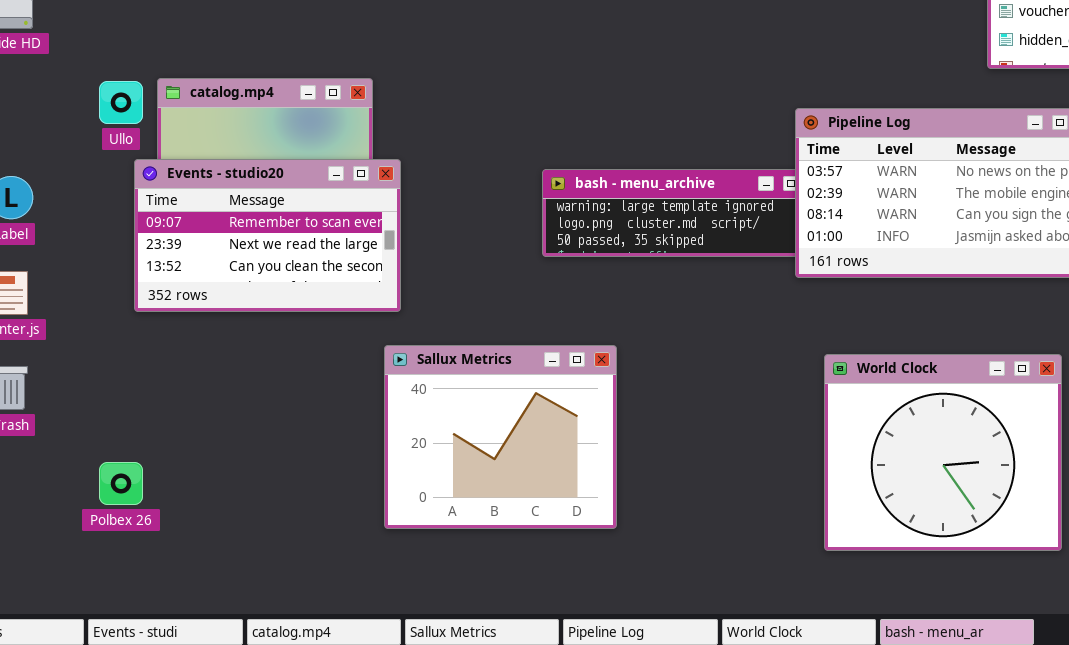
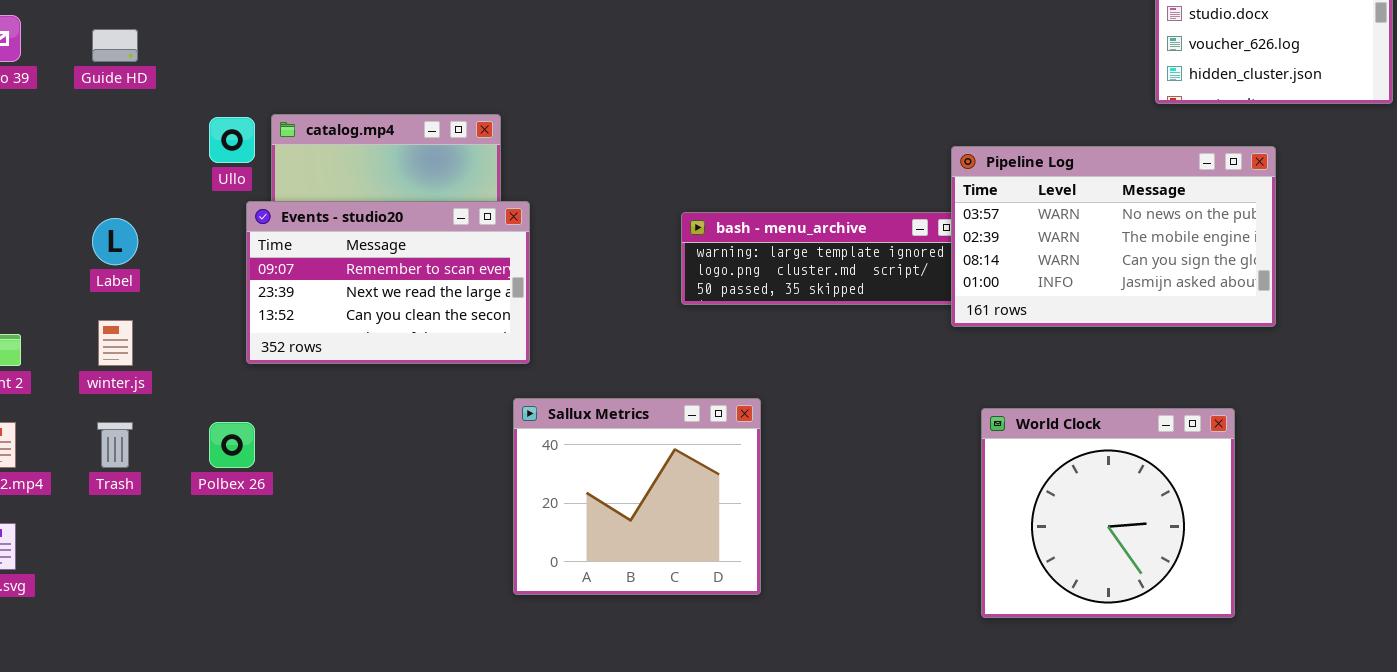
Polbex 26: [99,462,143,505] -> [209,422,255,468], moved

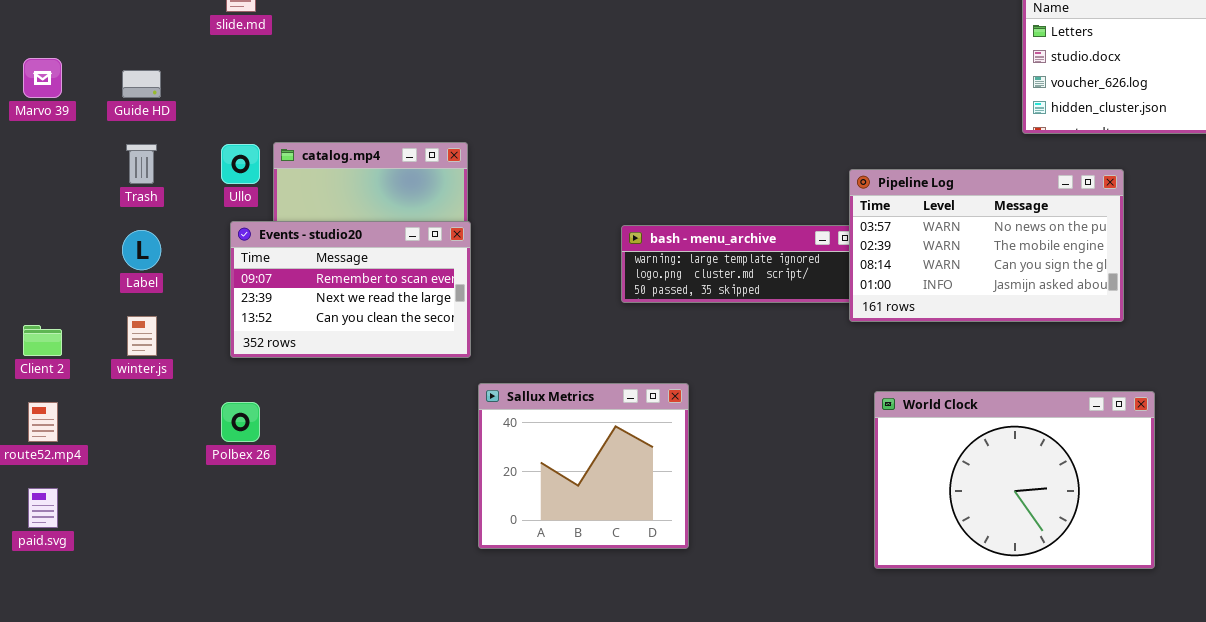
Events - studio20: [246,201,530,364] -> [230,221,471,358], moved
World Clock: [981,408,1235,618] -> [874,391,1155,569], resized
Trash: [97,422,133,468] -> [126,144,157,184], moved

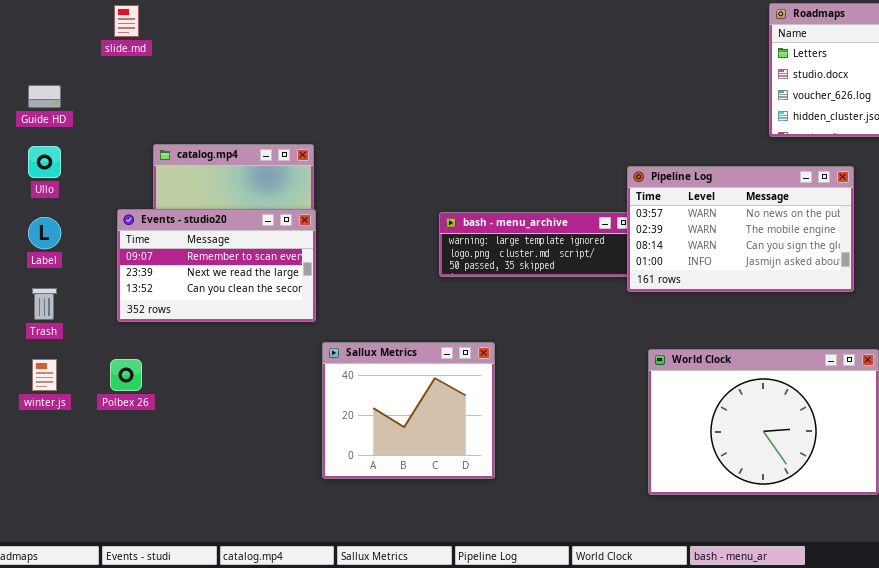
Trash: [126,144,157,184] -> [32,288,57,320], moved
Ullo: [221,144,260,184] -> [28,146,61,178], moved
winter.js: [127,316,157,356] -> [32,359,57,391], moved

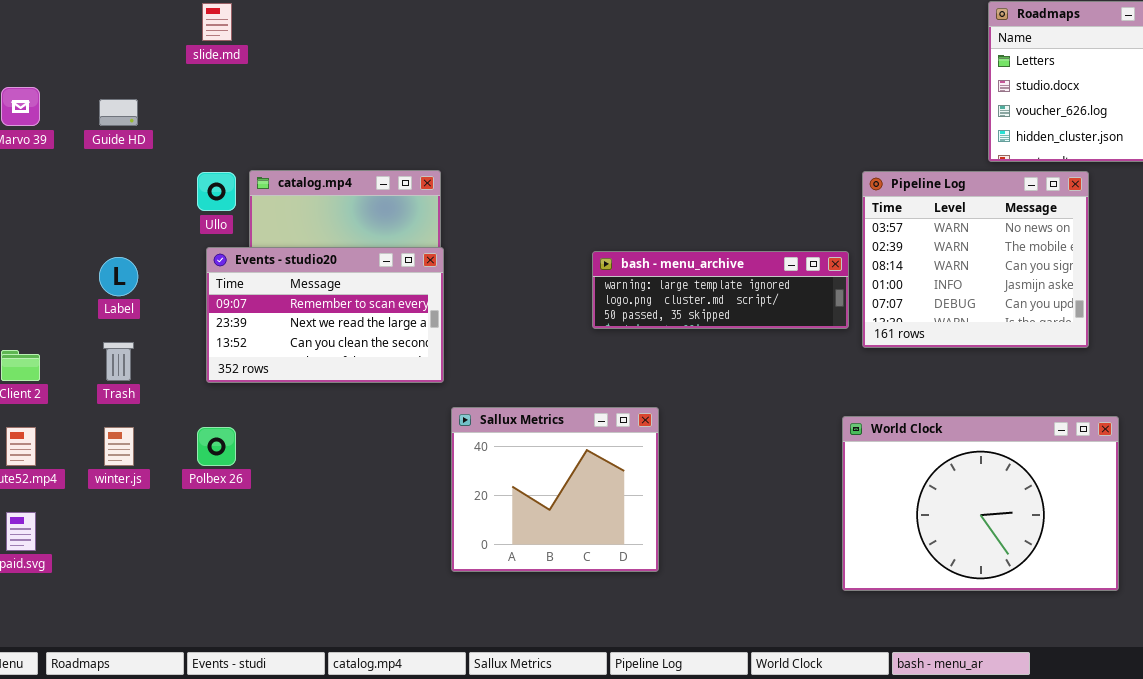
Ullo: [28,146,61,178] -> [197,172,236,211], moved
Pipeline Log: [627,166,854,292] -> [862,171,1089,348], resized

